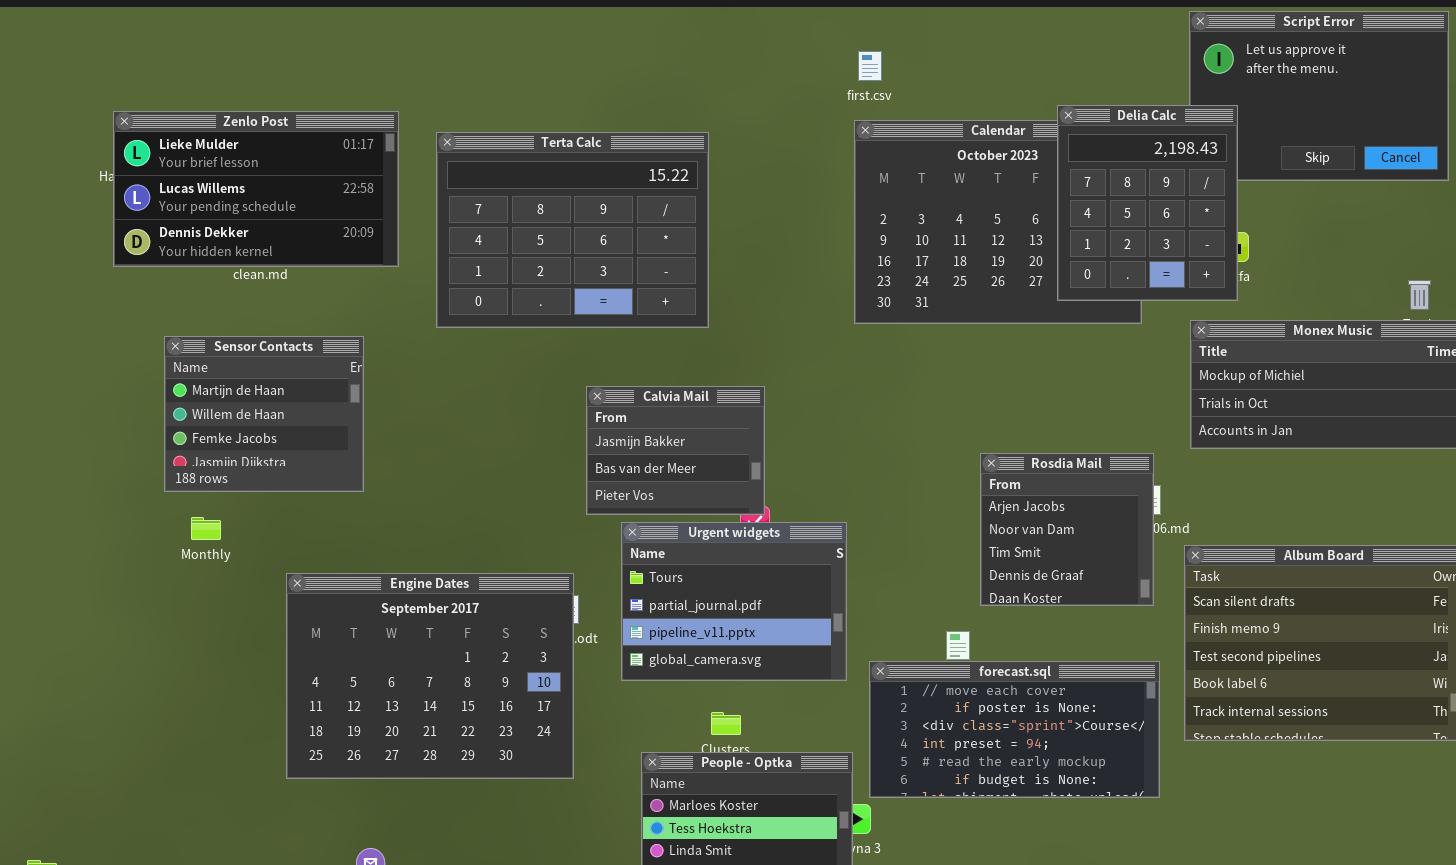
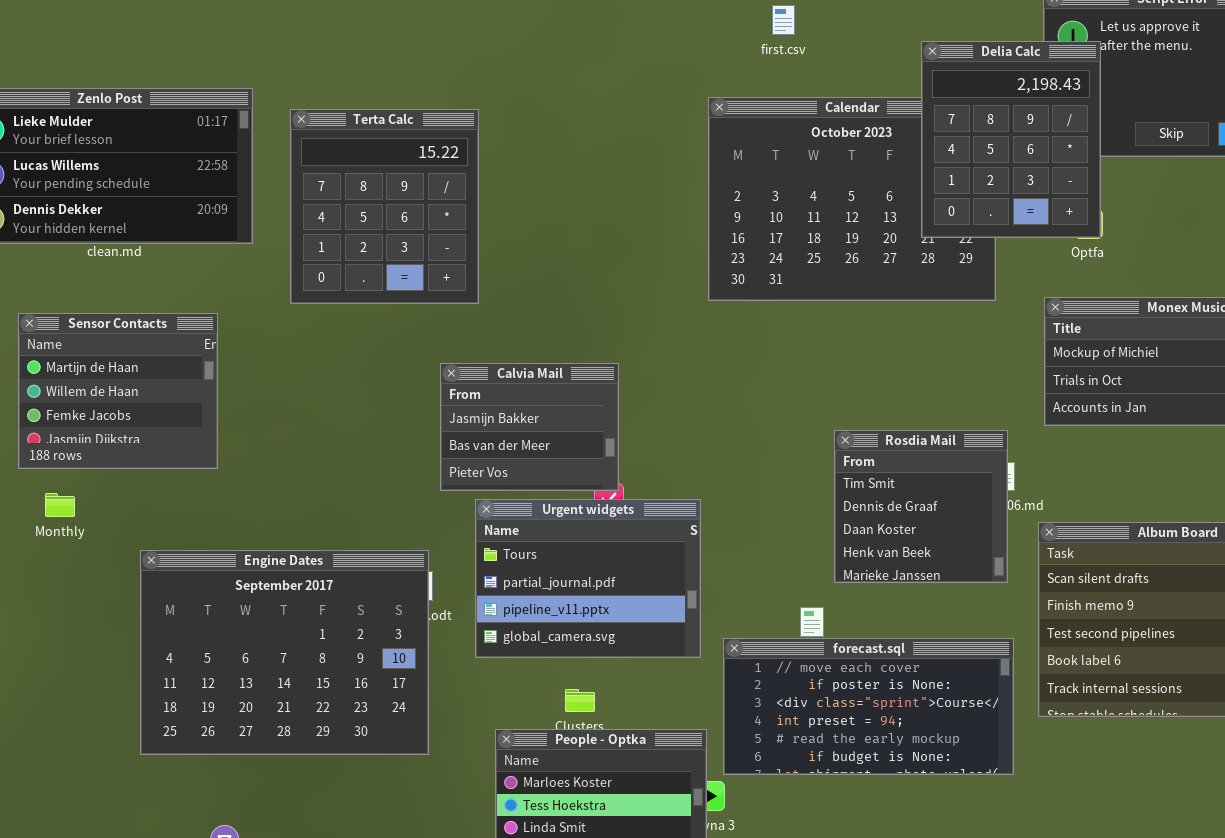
first.csv: [858,51,882,81] -> [772,5,795,35], moved
Delia Calc: [1057,105,1238,301] -> [921,41,1101,238], moved
Terta Calc: [436,132,709,328] -> [290,109,479,304], resized
Rosdia Mail: [980,453,1154,606] -> [834,430,1008,583], scrolled down 2 rows

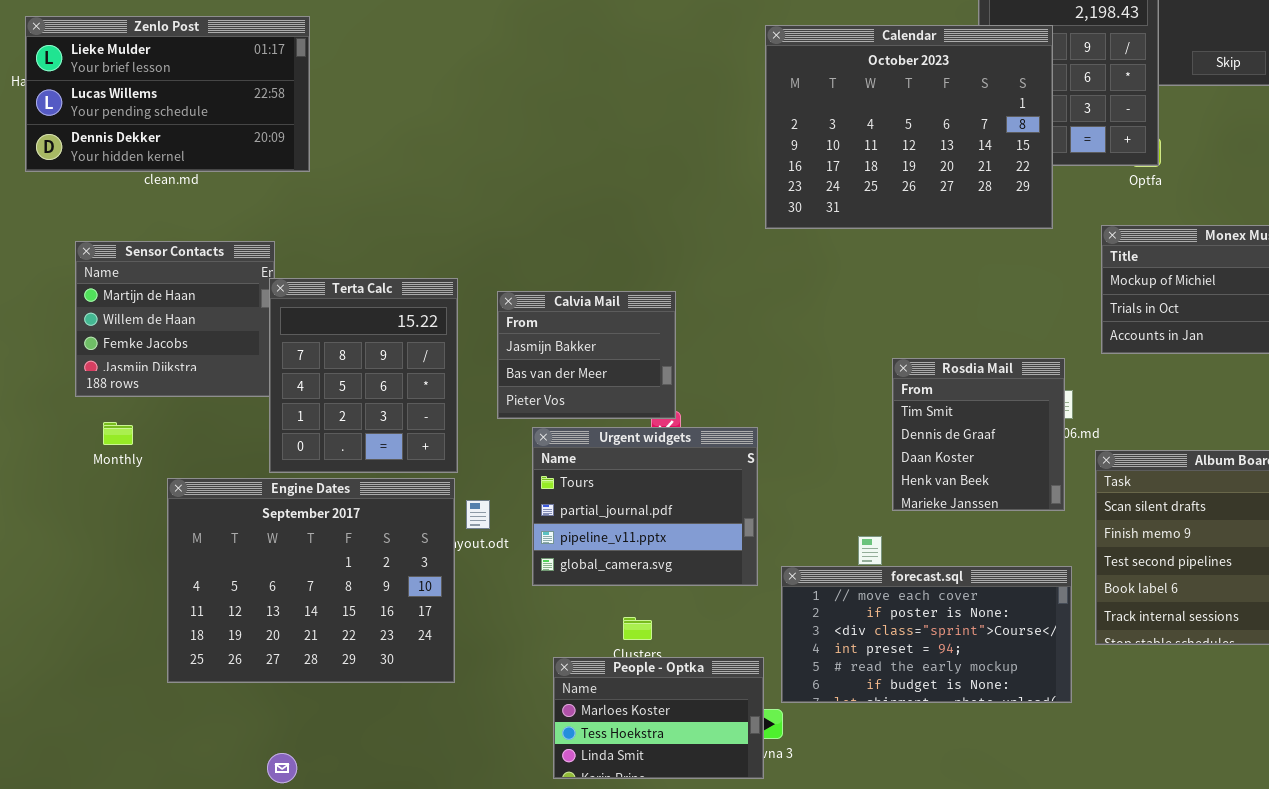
Calendar: [708,97,996,301] -> [765,25,1053,229], raised
Terta Calc: [290,109,479,304] -> [269,278,458,473], moved
Engine Dates: [140,550,429,755] -> [167,478,455,683], moved

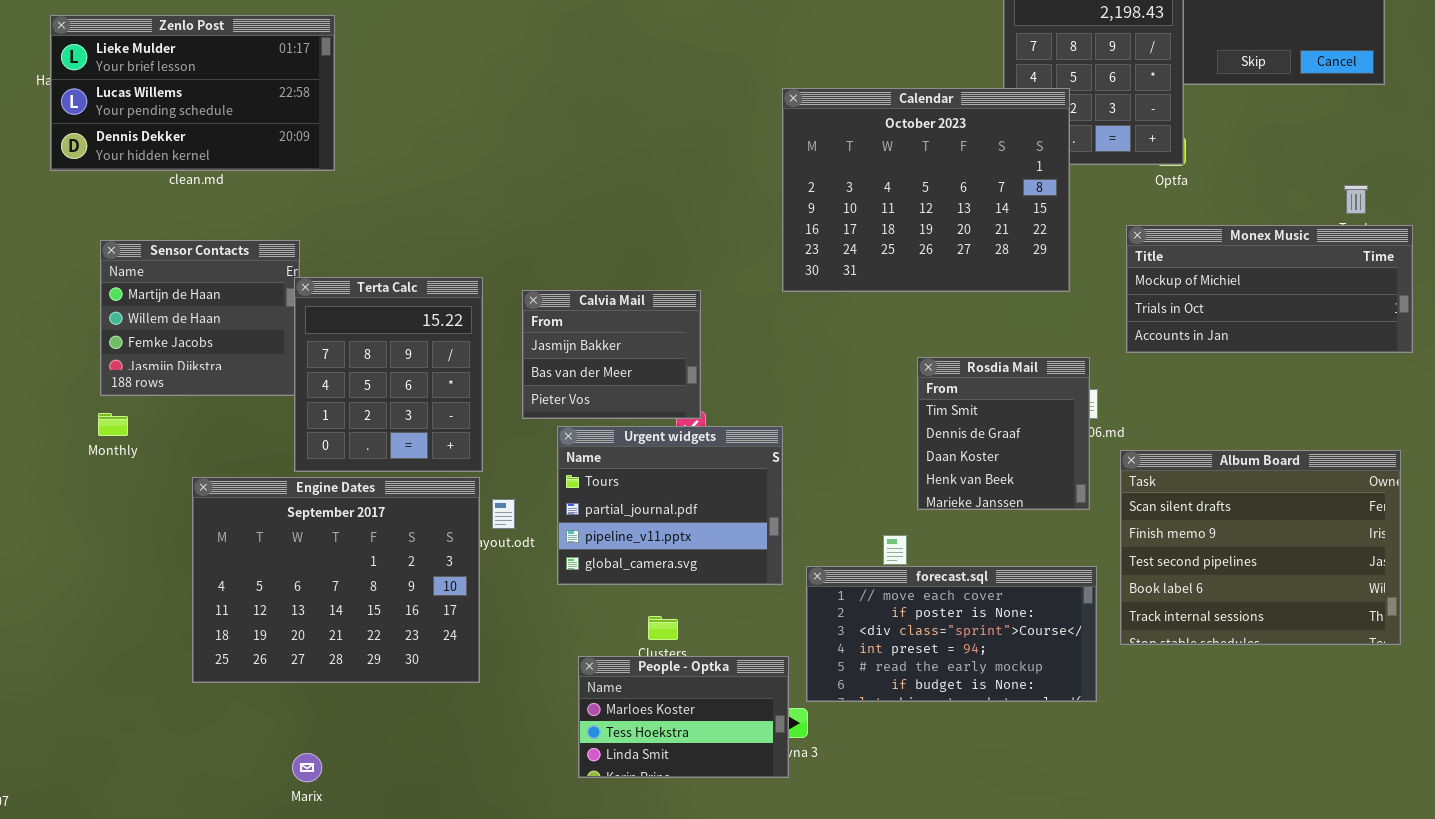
Calendar: [765,25,1053,229] -> [782,88,1070,292], moved
Monthly: [103,422,133,445] -> [98,413,128,436], moved

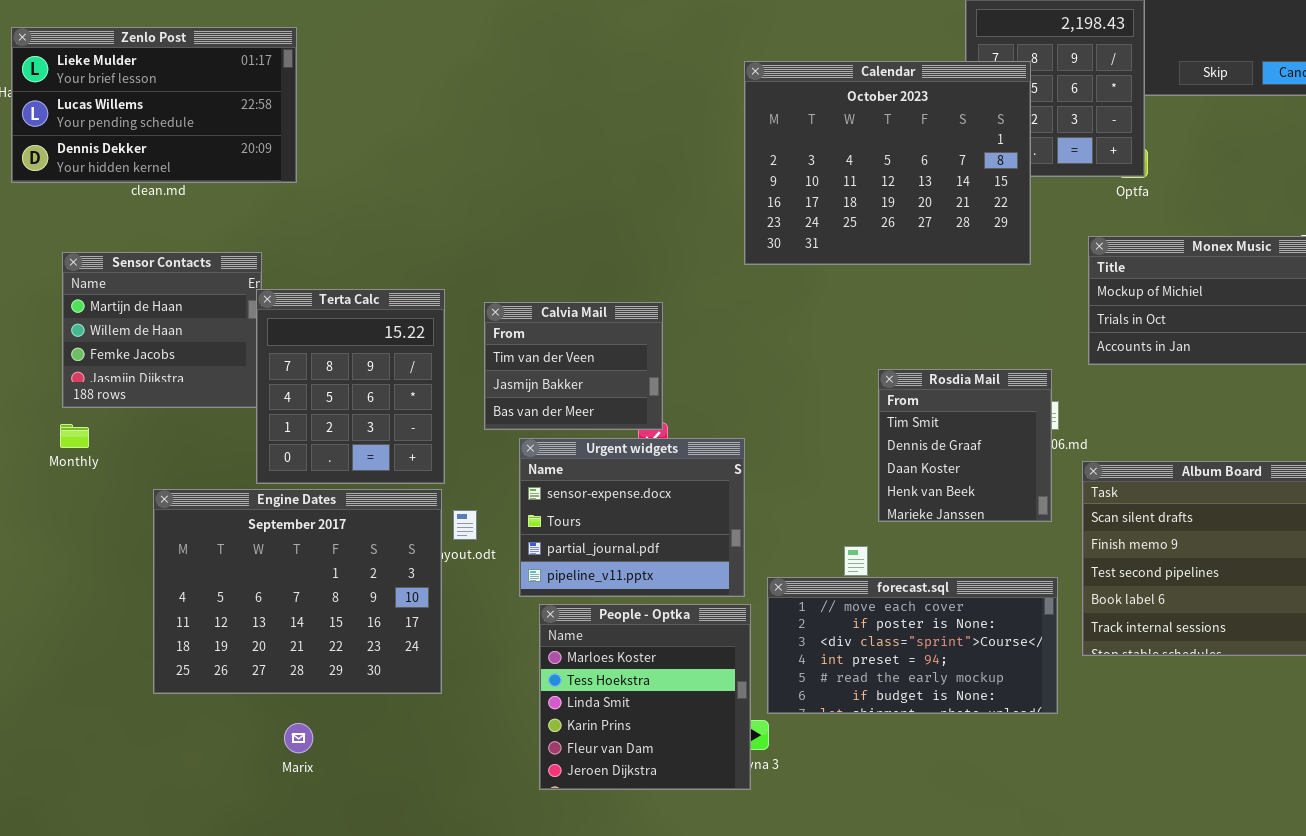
Calendar: [782,88,1070,292] -> [744,61,1031,265], moved
Calvia Mail: [522,290,701,419] -> [484,302,663,430], scrolled up 1 row
Urgent widgets: [557,426,783,585] -> [519,438,745,597], scrolled up 1 row
People - Optka: [578,656,789,778] -> [539,604,751,790], resized
Marix: [292,753,322,782] -> [284,723,313,753], moved

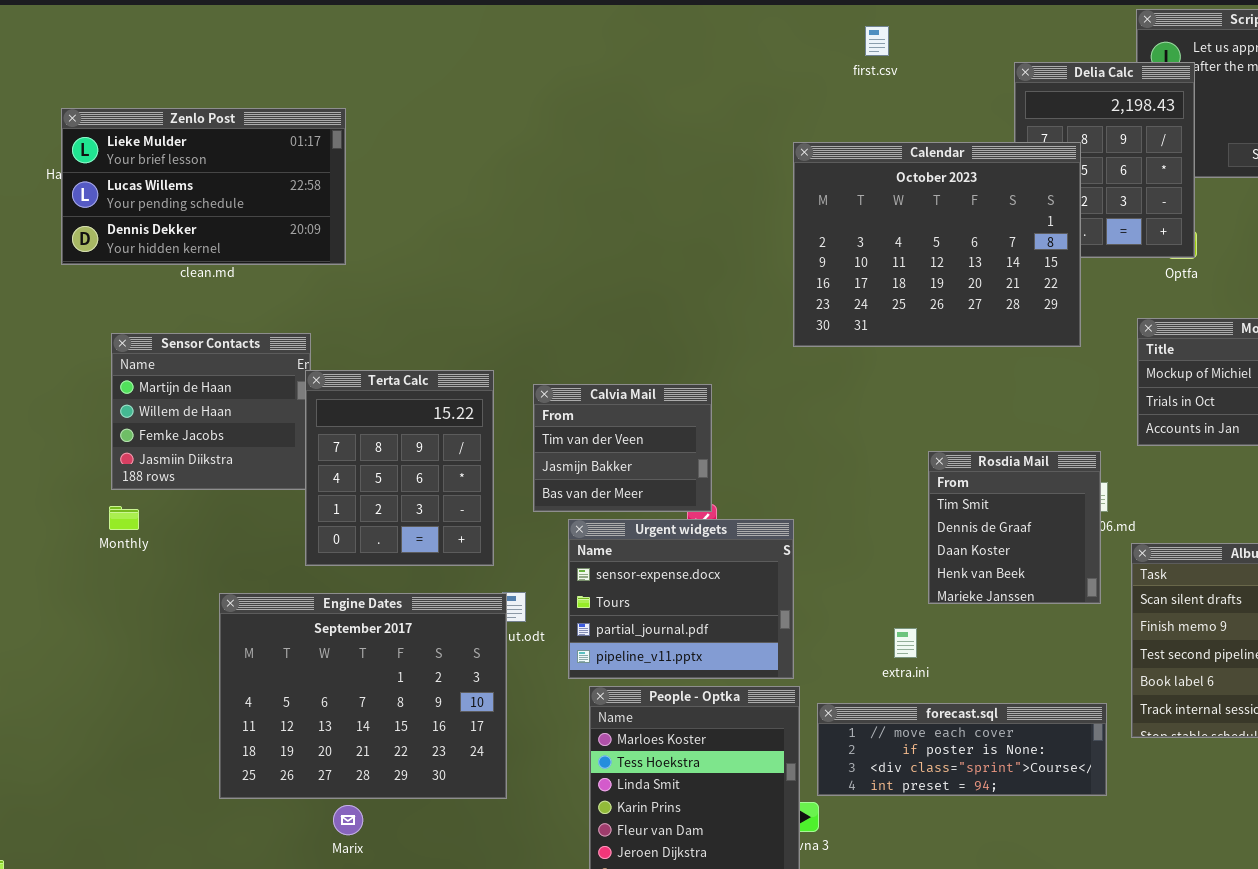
Engine Dates: [153,489,442,694] -> [219,593,507,799], moved
forecast.sql: [767,577,1058,714] -> [817,703,1107,796], resized

